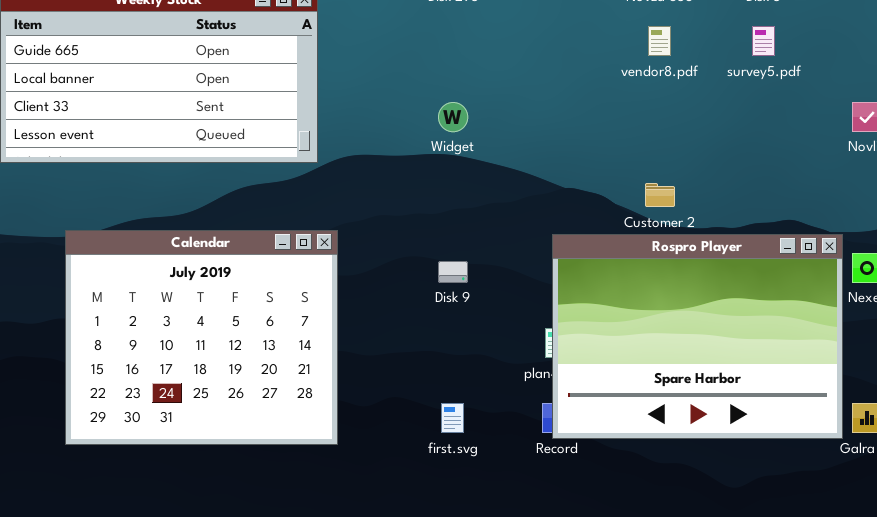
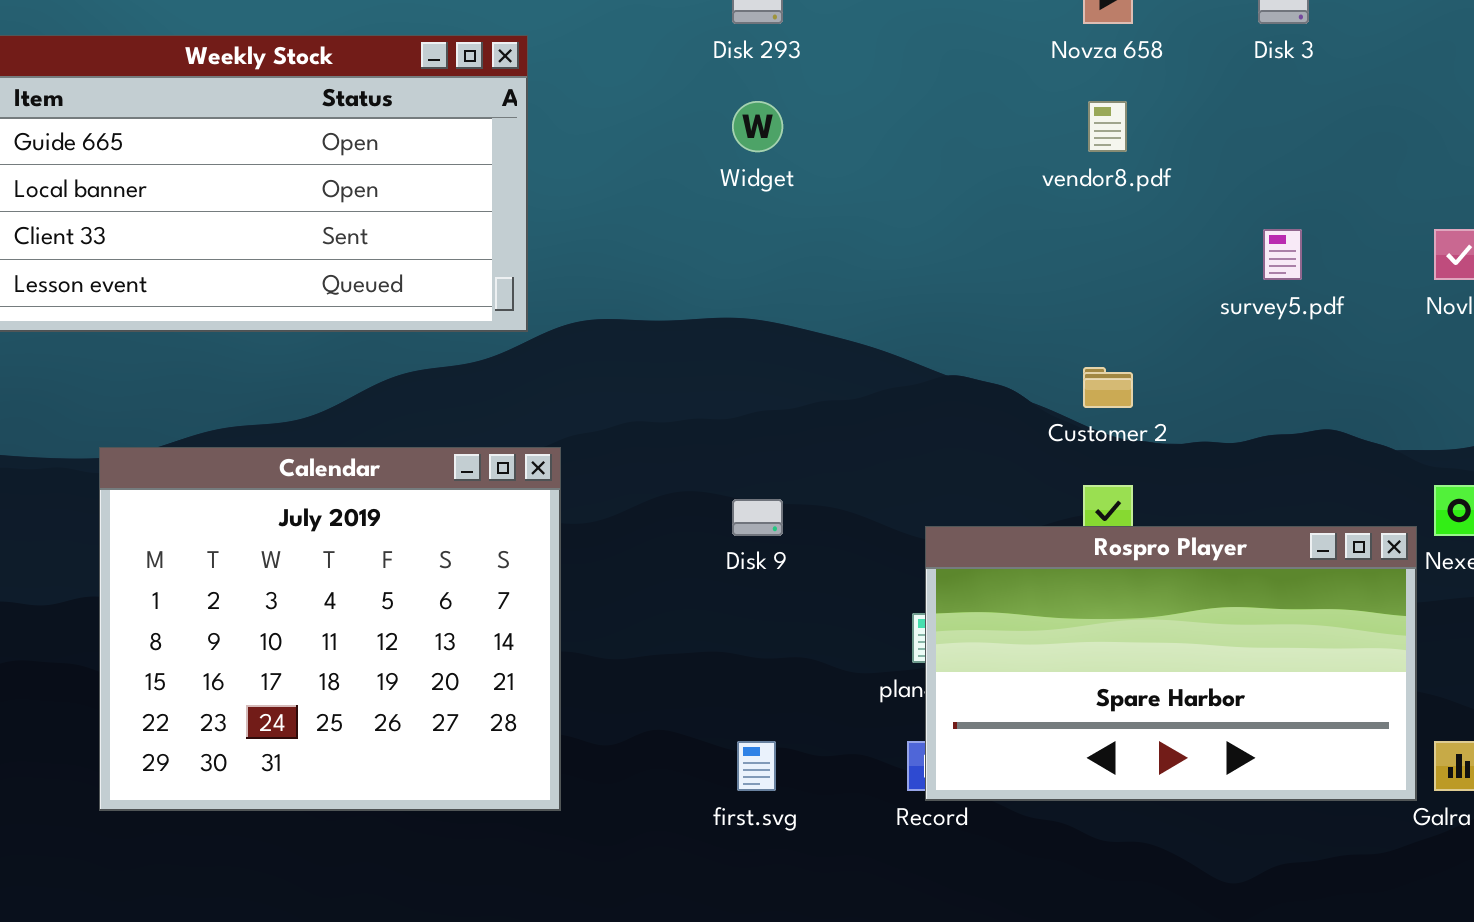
survey5.pdf: [752,26,775,56] -> [1263,229,1302,280], moved
Widget: [438,102,468,132] -> [732,101,783,152], moved
Rospro Player: [552,234,843,439] -> [925,526,1417,801], resized

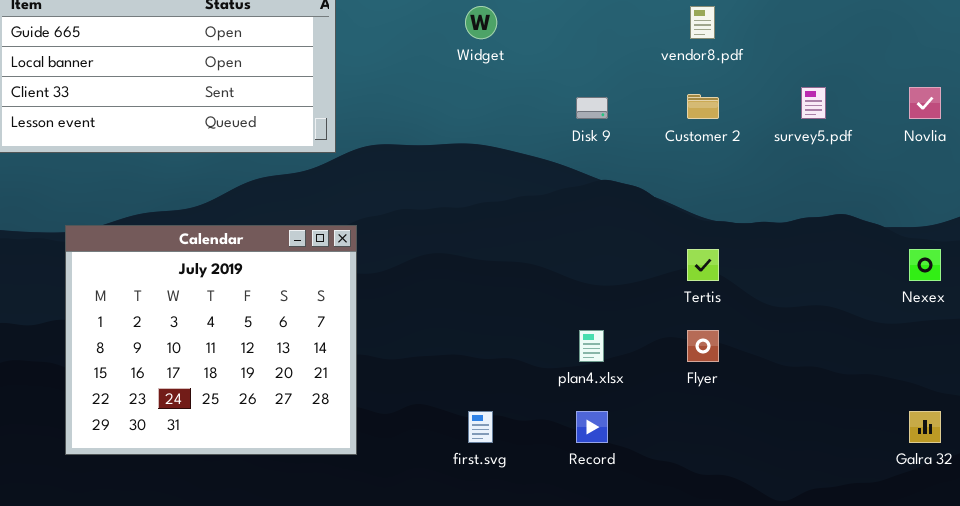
Customer 2: [1083,367,1133,408] -> [687,94,719,119], moved
Disk 9: [732,499,783,536] -> [576,97,608,119], moved
Rospro Player: [925,526,1417,801] -> none, closed

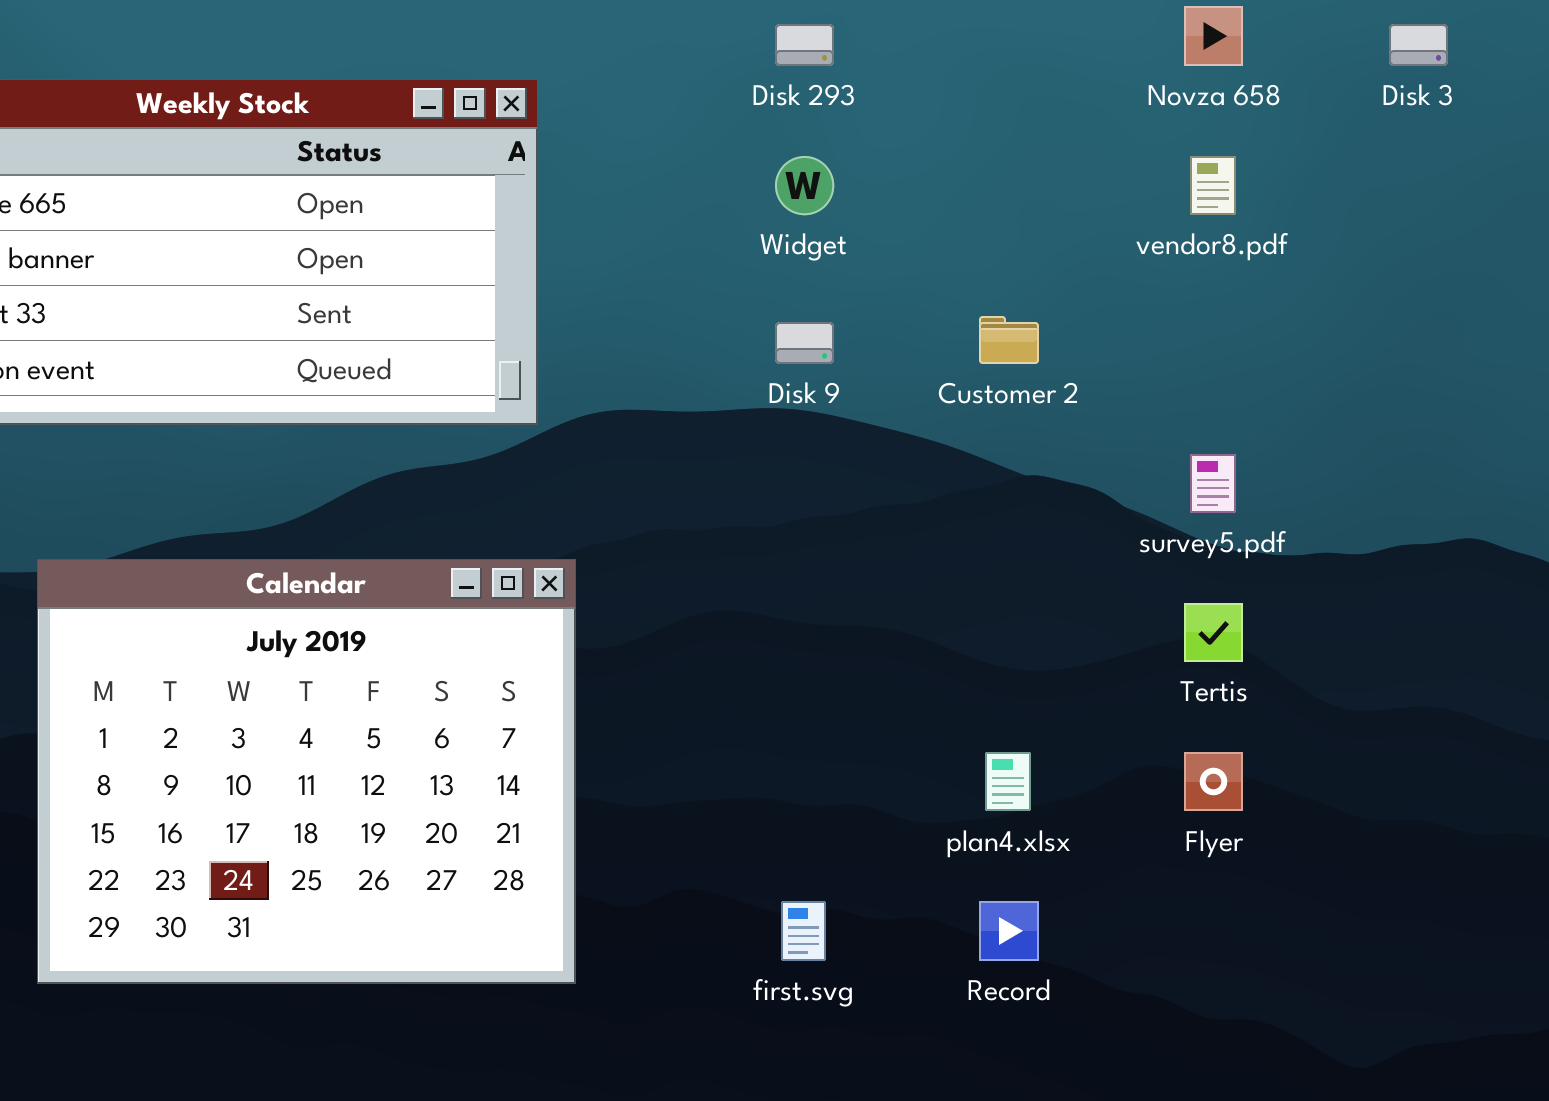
survey5.pdf: [801,87,826,119] -> [1190,454,1236,513], moved
Customer 2: [687,94,719,119] -> [979,316,1039,364], moved
Disk 9: [576,97,608,119] -> [775,322,834,364], moved

